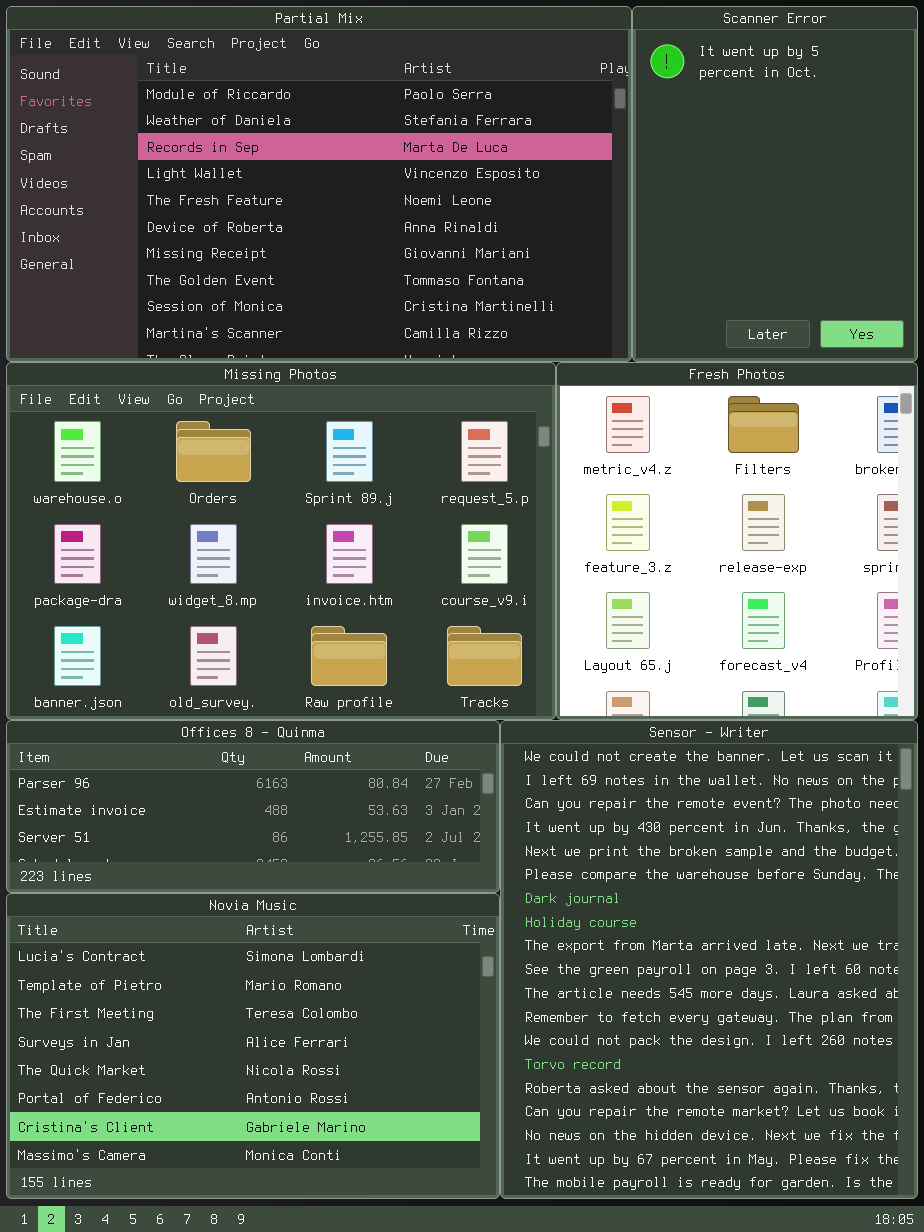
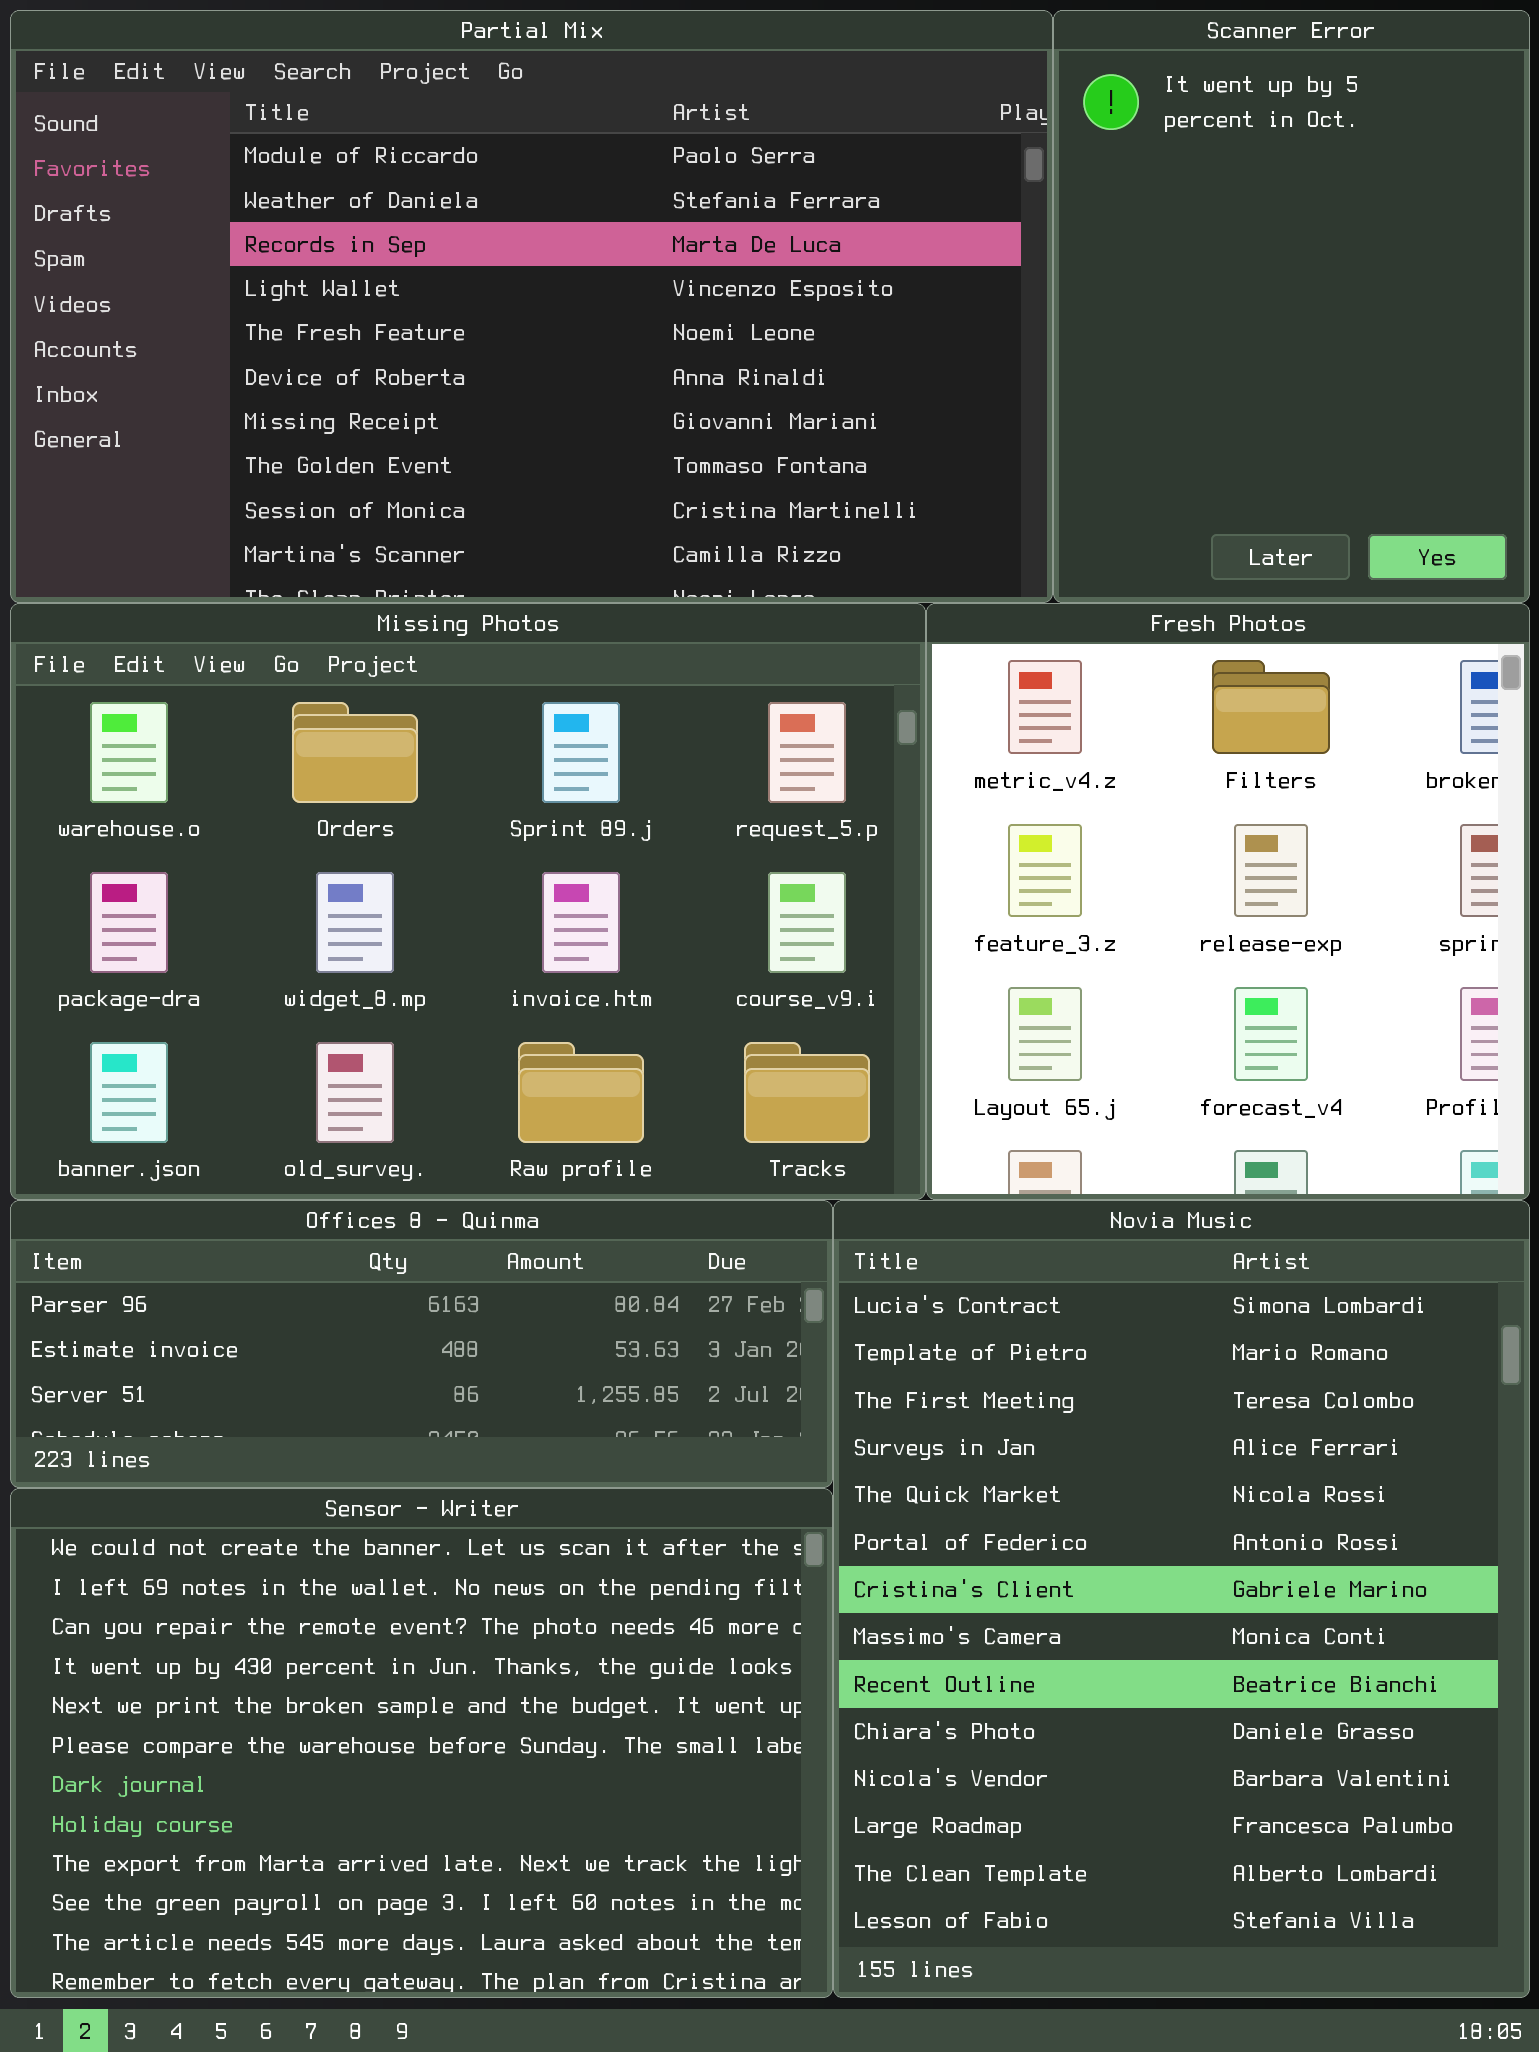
Sensor - Writer: [500,720,918,1199] -> [10,1488,833,1998], moved, resized
Novia Music: [6,893,500,1199] -> [833,1200,1530,1998], moved, resized

